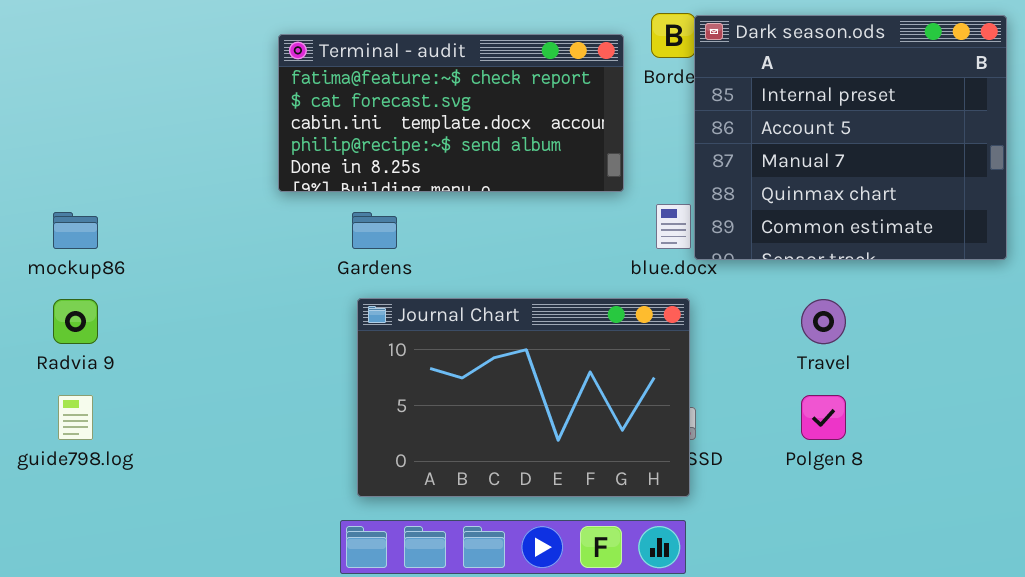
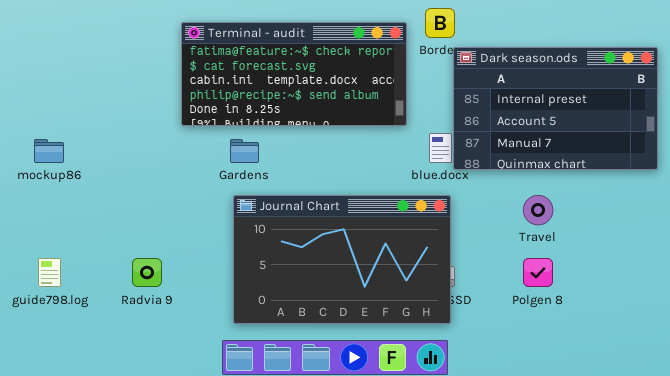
Dark season.ods: [694,15,1007,260] -> [453,47,658,170], resized
Radvia 9: [53,299,98,344] -> [132,258,162,287], moved

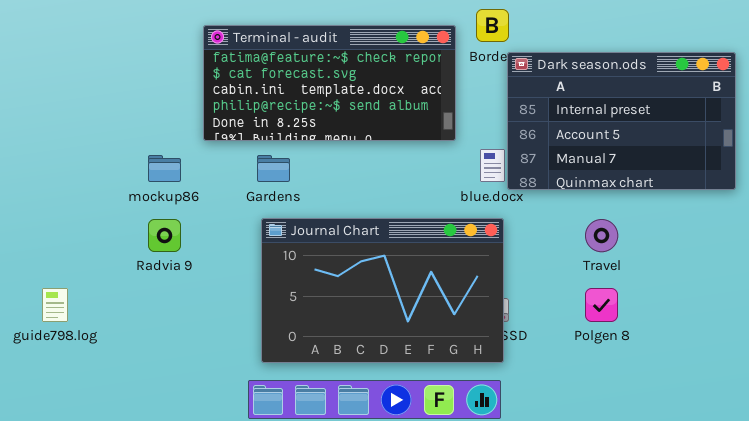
mockup86: [34,139,64,163] -> [148,155,181,182], moved
Radvia 9: [132,258,162,287] -> [148,219,181,252], moved

